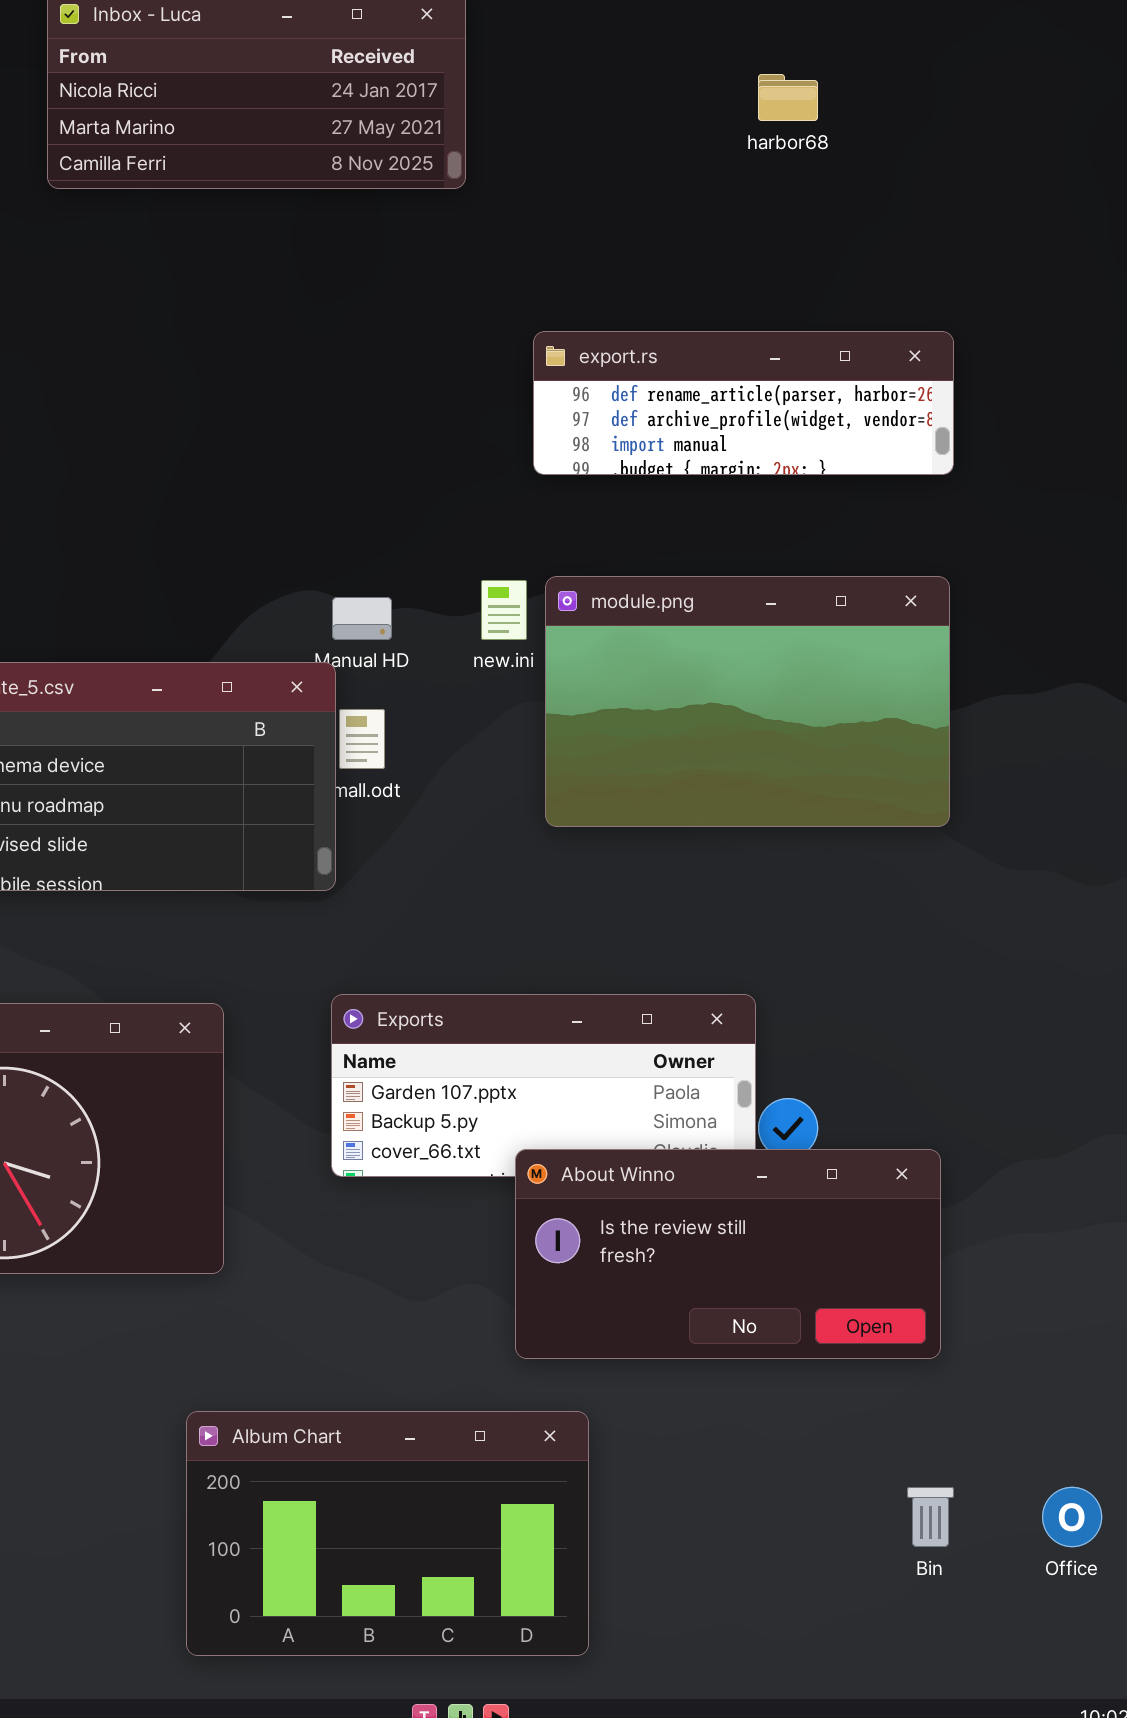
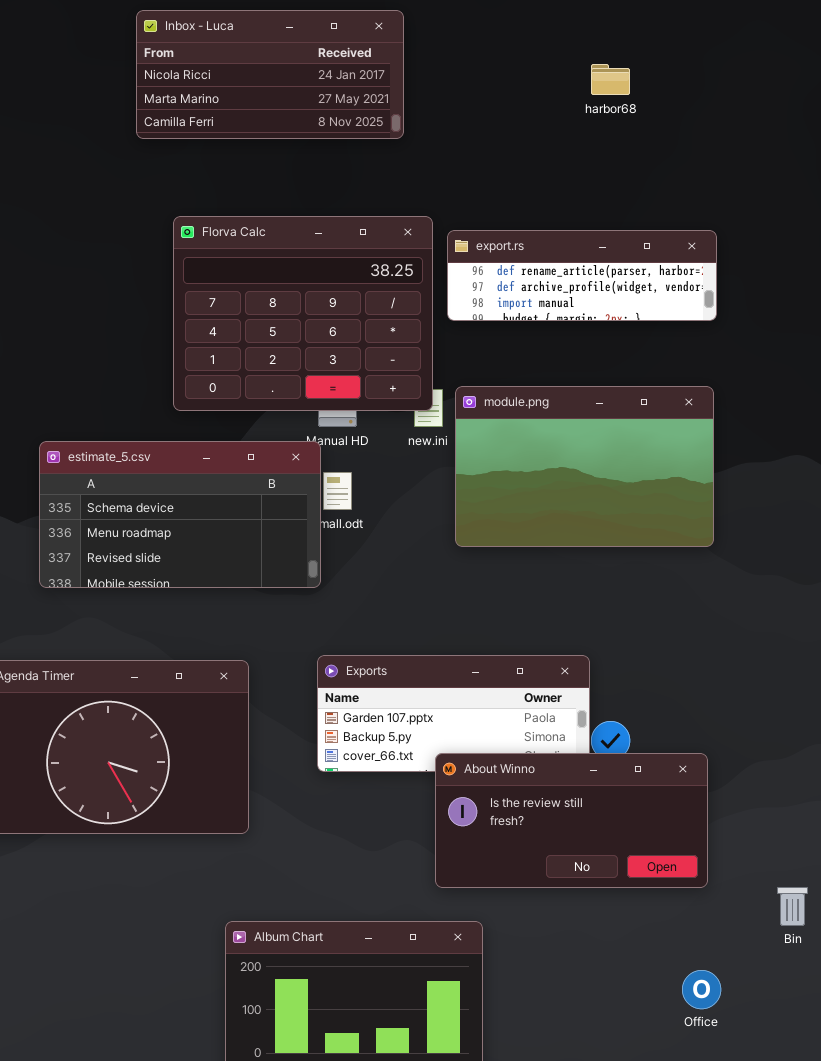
Florva Calc: none -> [173,216,433,411], opened
Bin: [907,1487,954,1547] -> [777,887,808,926], moved
Office: [1042,1487,1102,1547] -> [682,970,721,1009], moved

